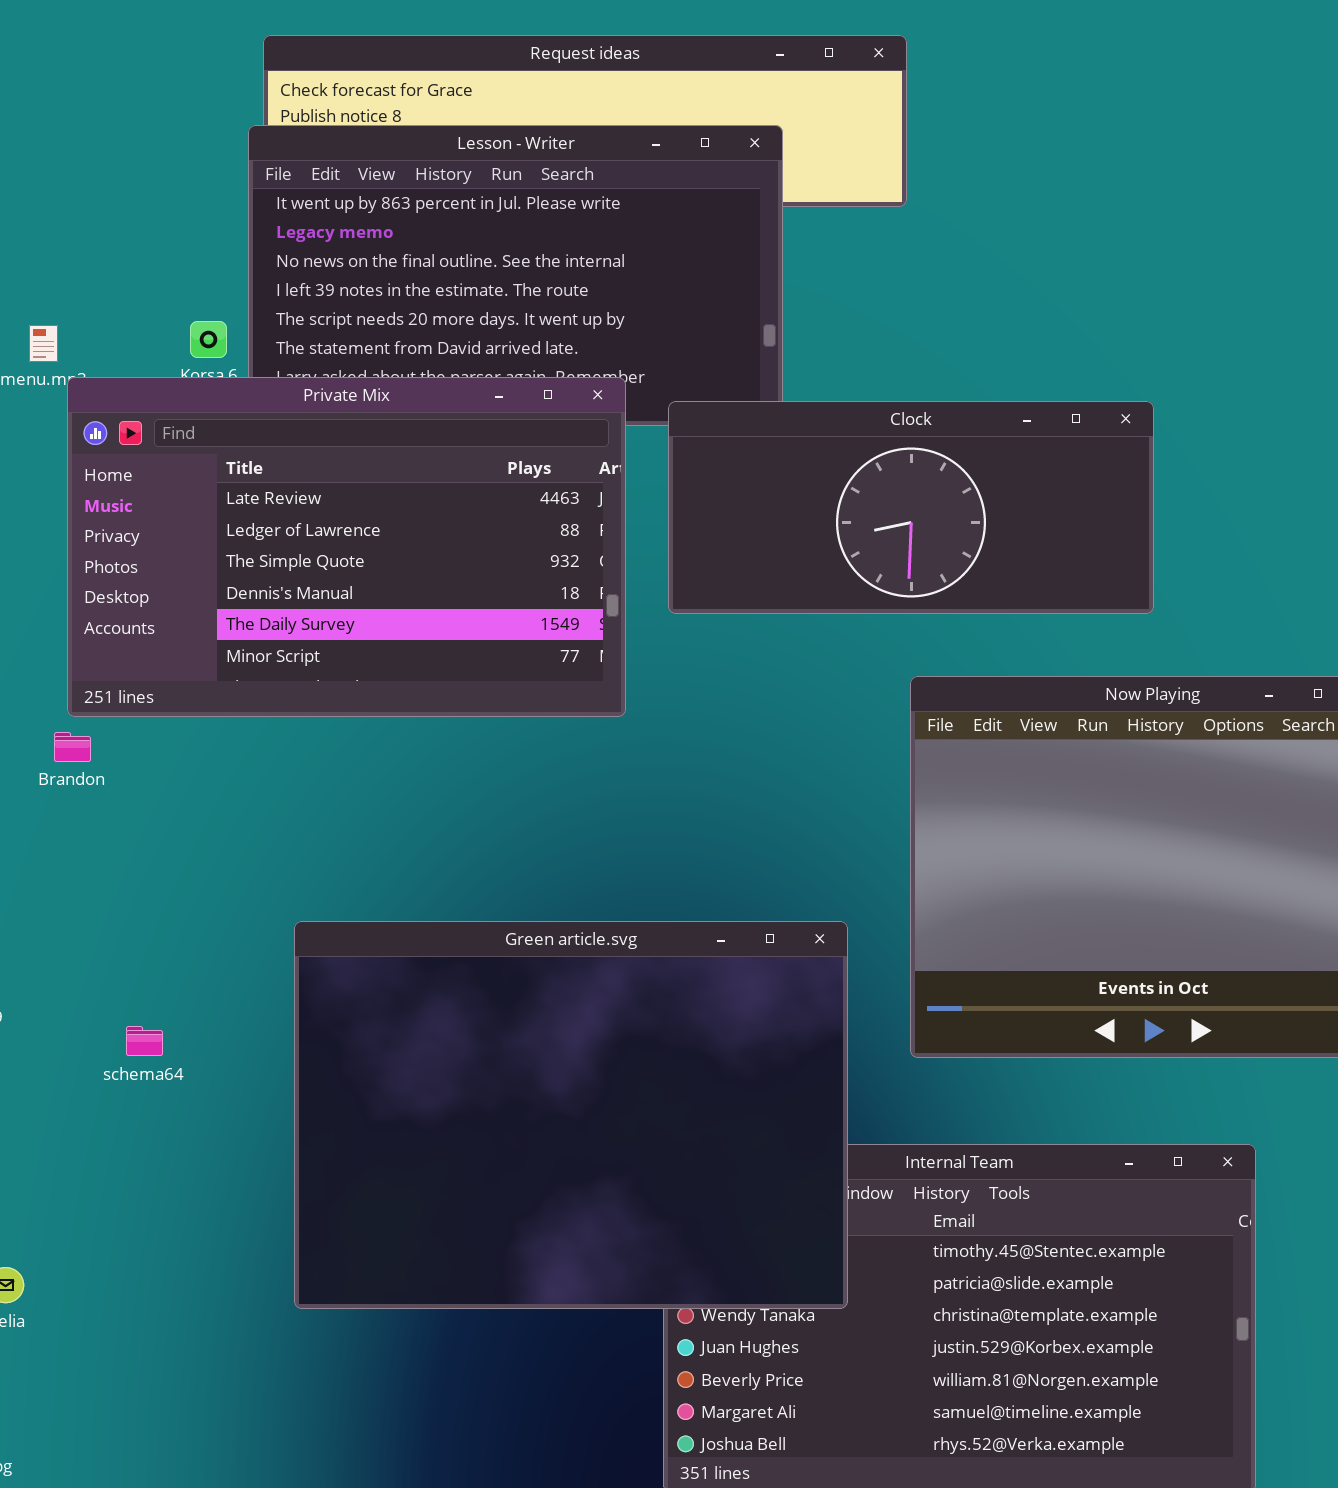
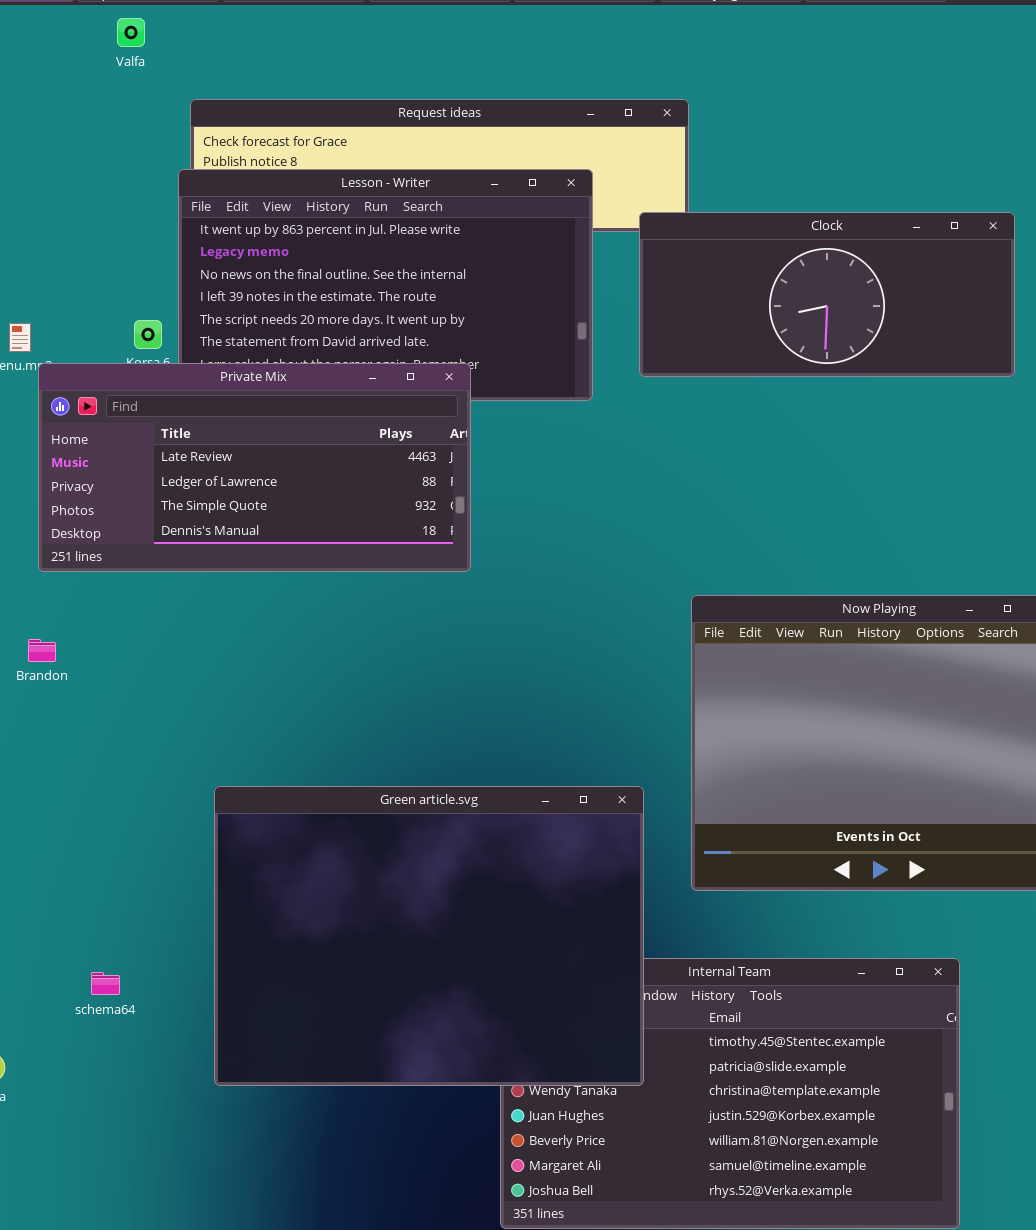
Private Mix: [67,377,626,717] -> [38,363,471,572], resized
Clock: [668,401,1154,614] -> [639,212,1015,377], moved
schema64: [126,1026,163,1056] -> [91,972,120,995], moved

